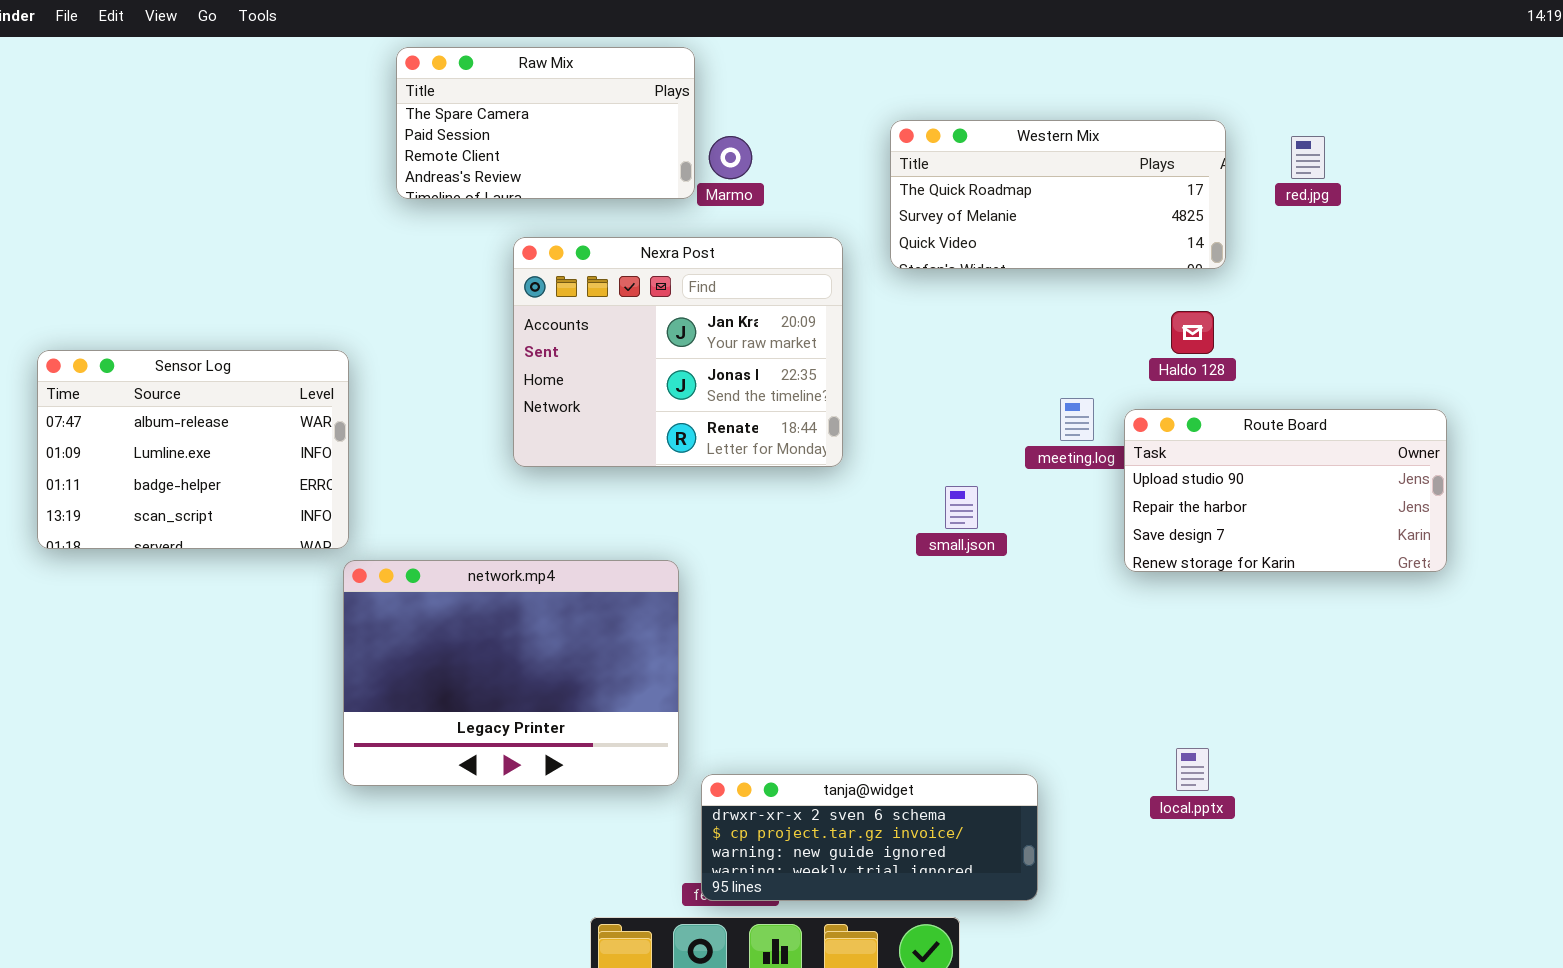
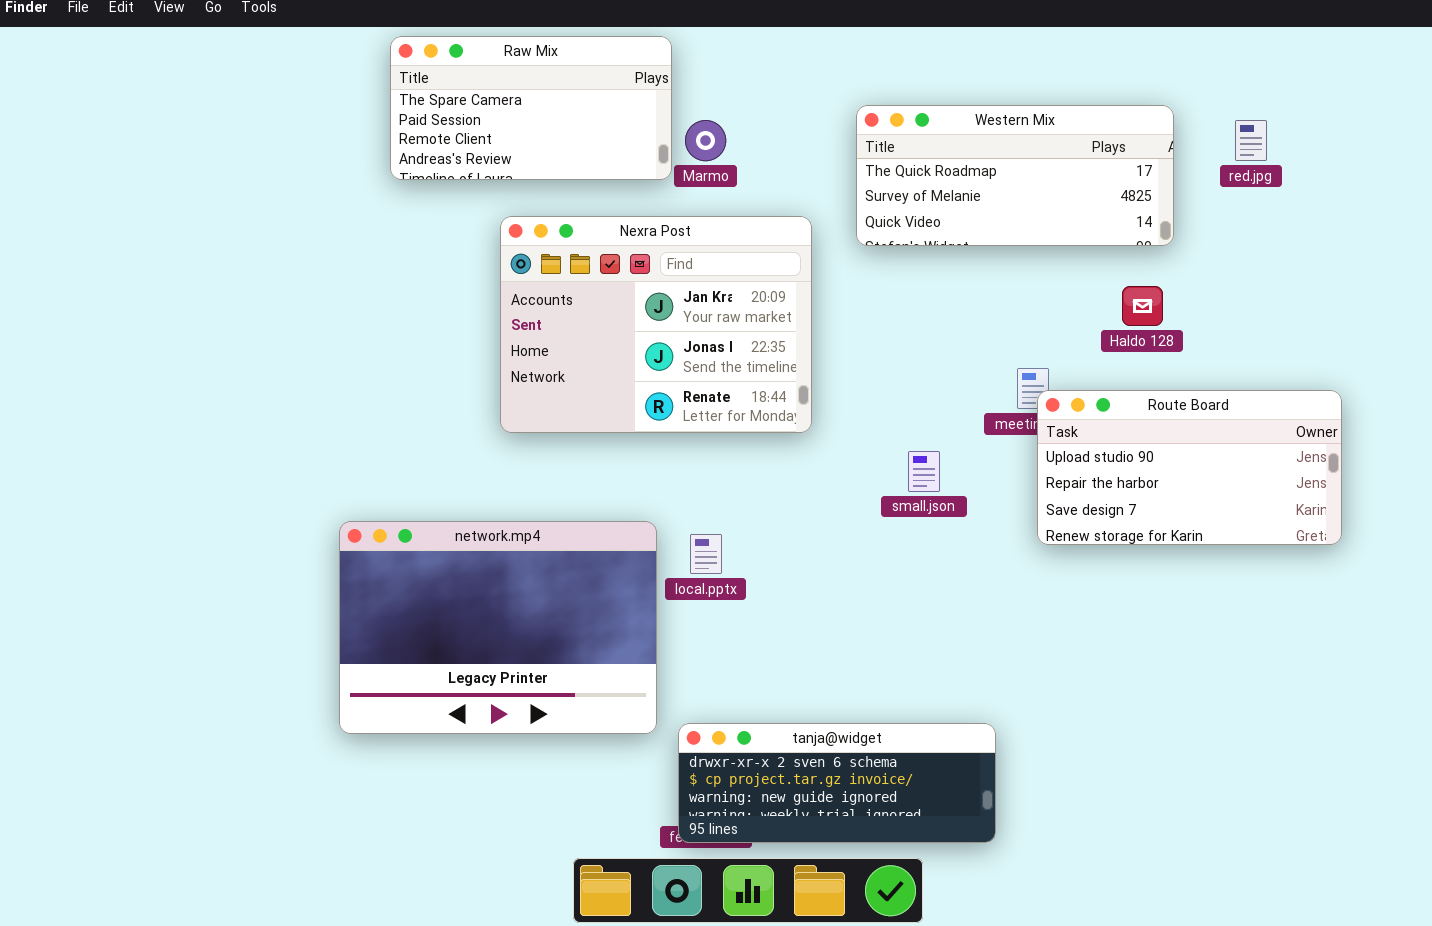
Sensor Log: [37,350,349,549] -> none, closed
Route Board: [1124,409,1447,572] -> [1037,390,1342,545], moved
local.pptx: [1176,748,1209,791] -> [690,534,722,574], moved

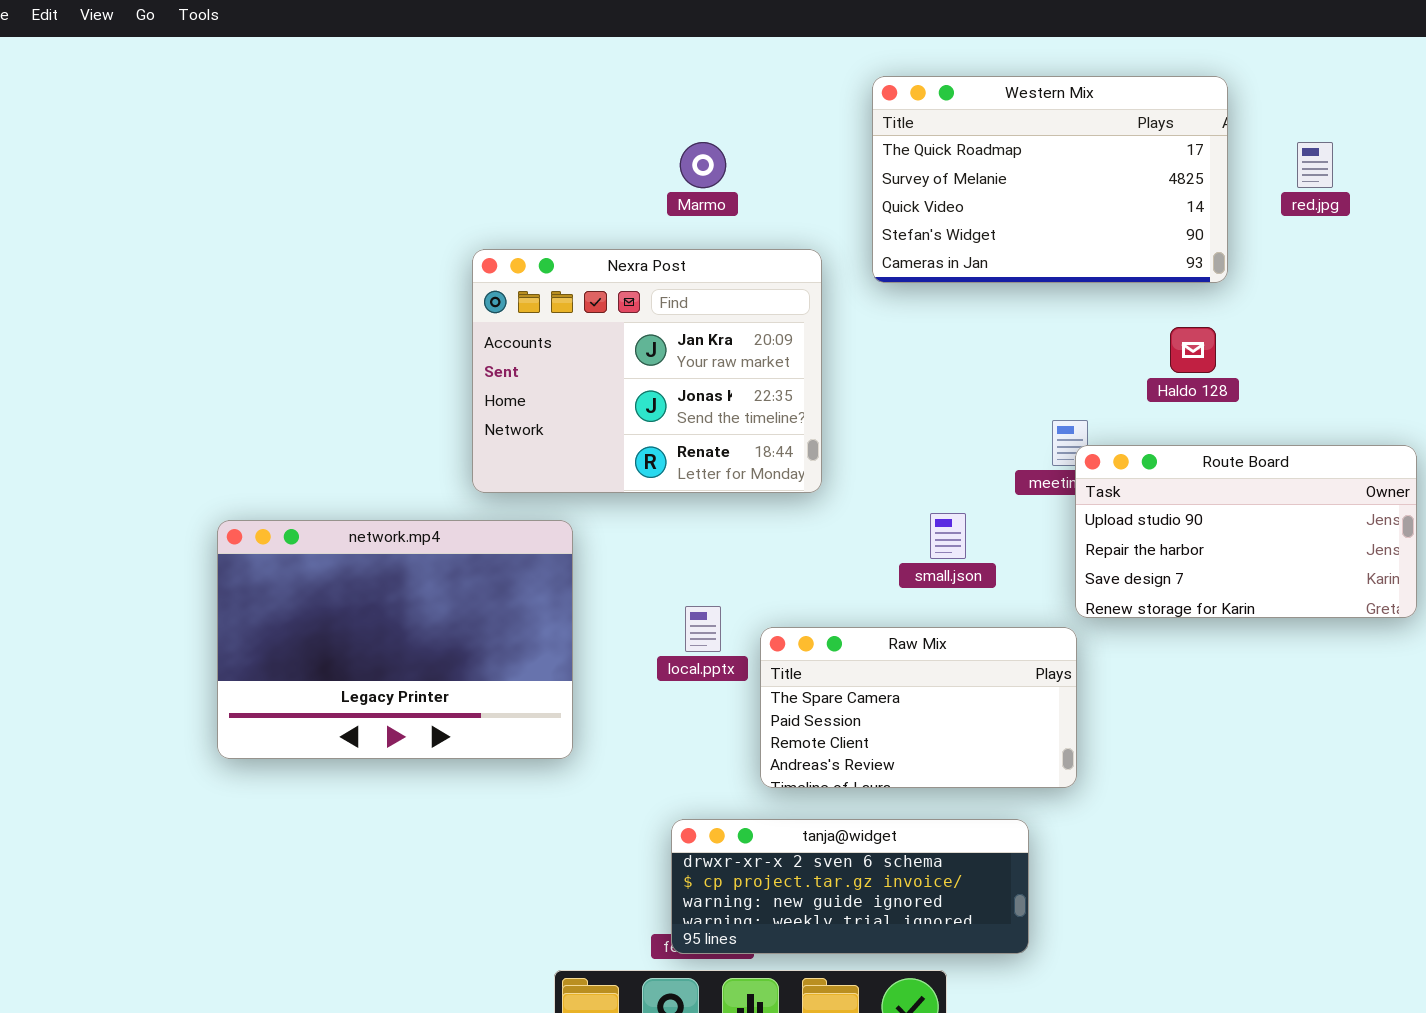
Raw Mix: [390,36,672,180] -> [760,627,1077,788], moved
Western Mix: [856,105,1174,246] -> [872,76,1228,283], resized
network.mp4: [339,521,657,734] -> [217,520,573,759], moved

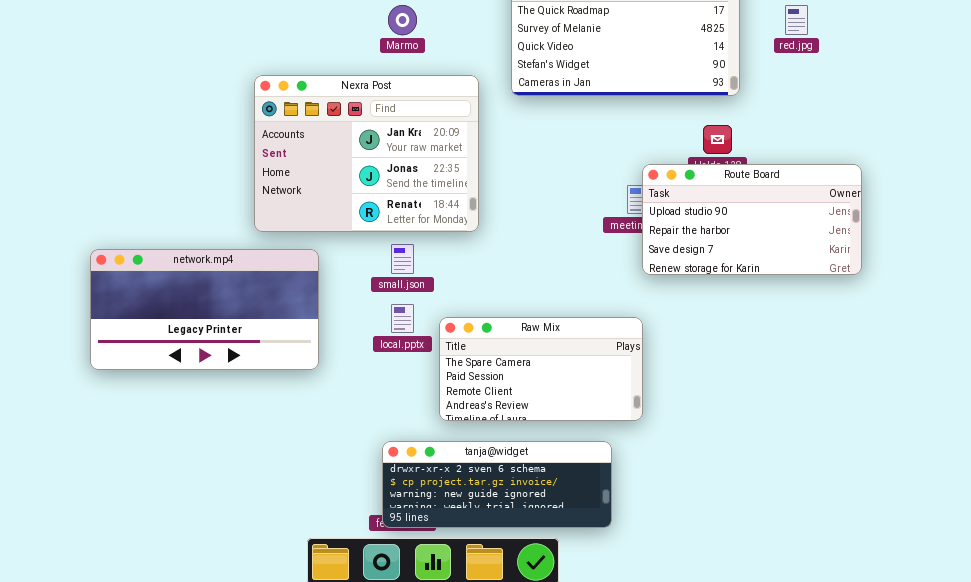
Route Board: [1075,445,1417,618] -> [642,164,862,275], moved
small.json: [930,513,966,559] -> [391,244,414,274], moved
network.mp4: [217,520,573,759] -> [90,249,319,370], resized

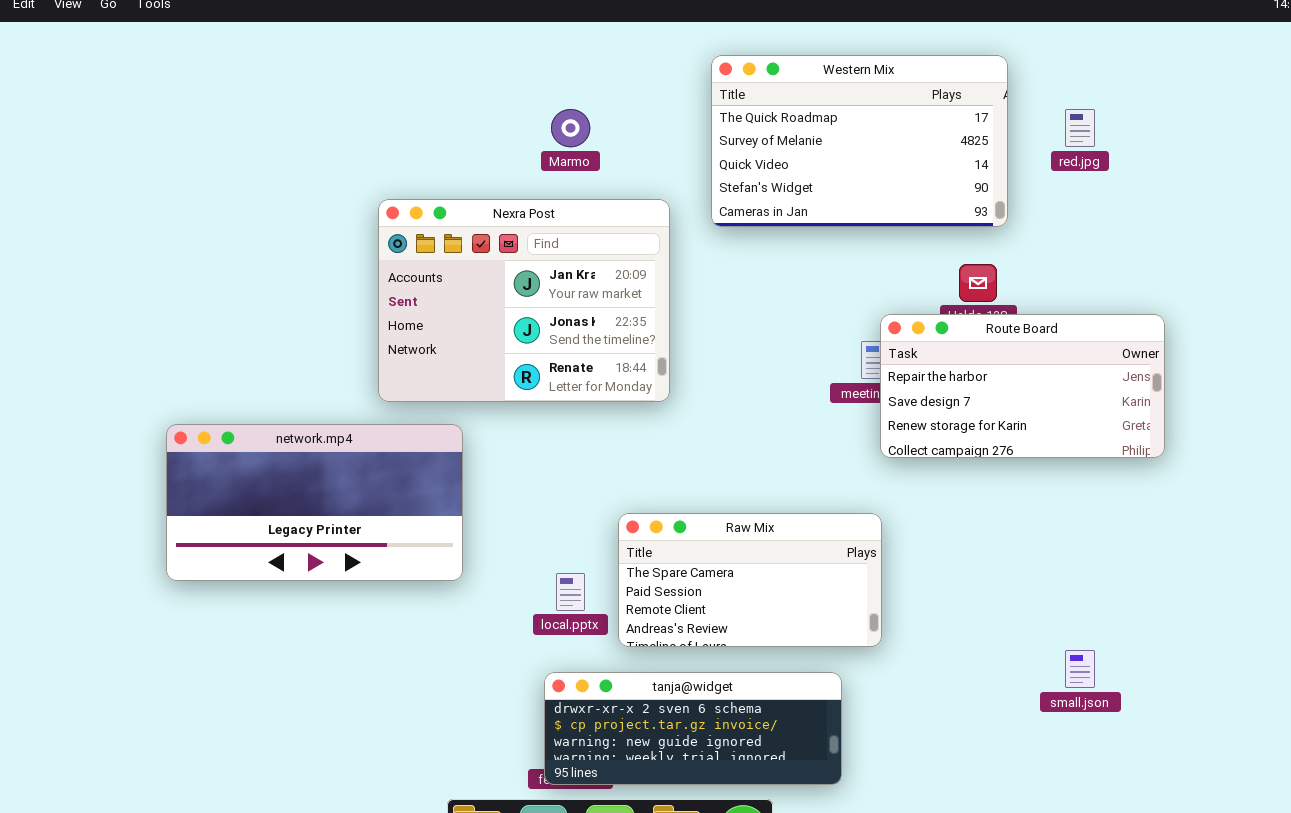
Route Board: [642,164,862,275] -> [880,314,1165,458], scrolled down 1 row
small.json: [391,244,414,274] -> [1065,650,1095,688], moved
local.pptx: [391,304,414,333] -> [556,573,585,611], moved

